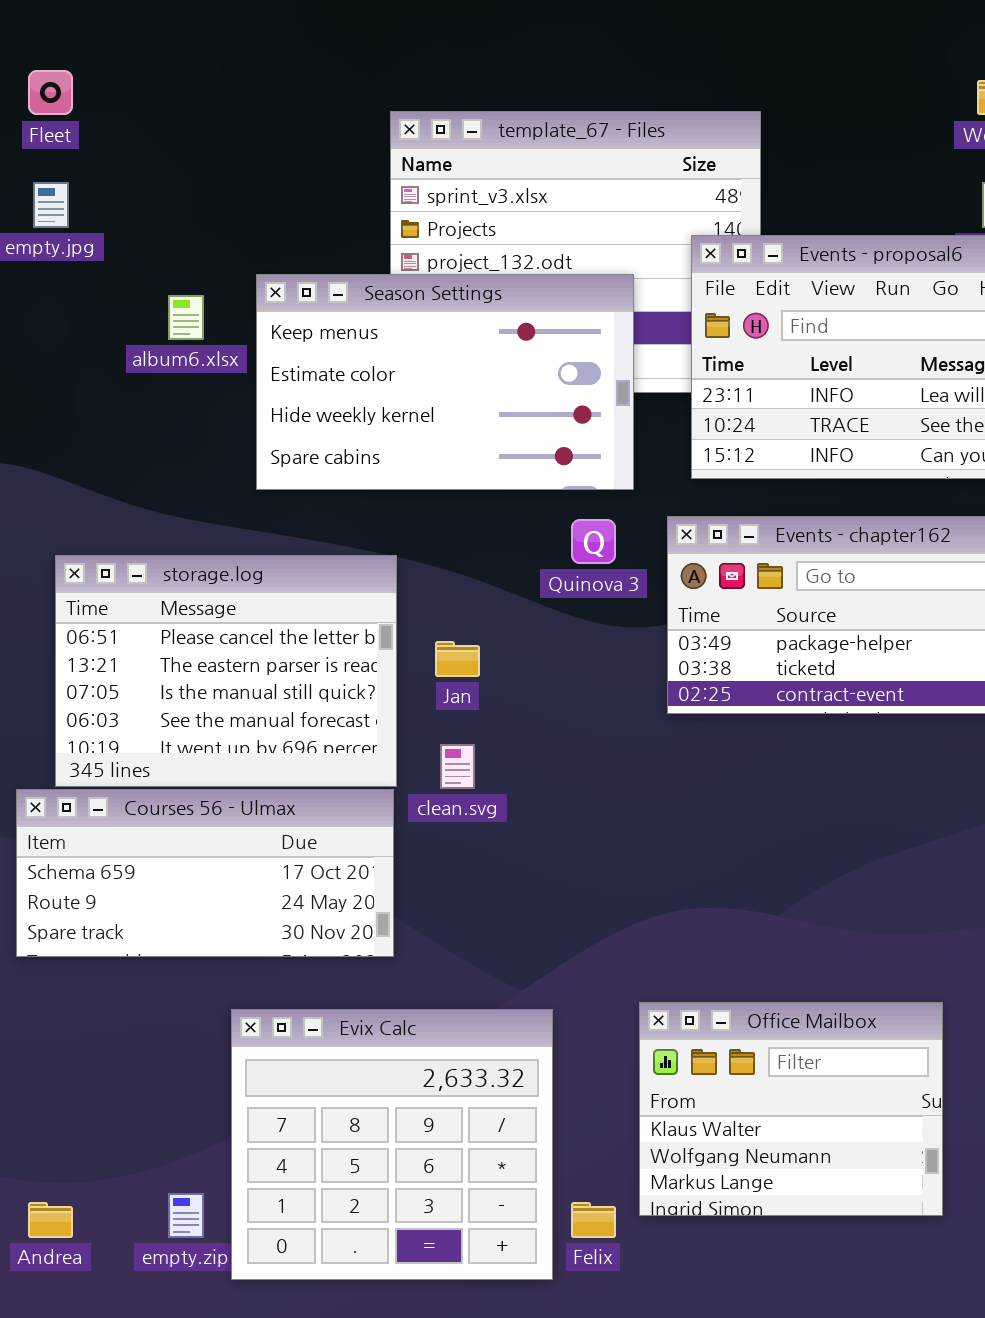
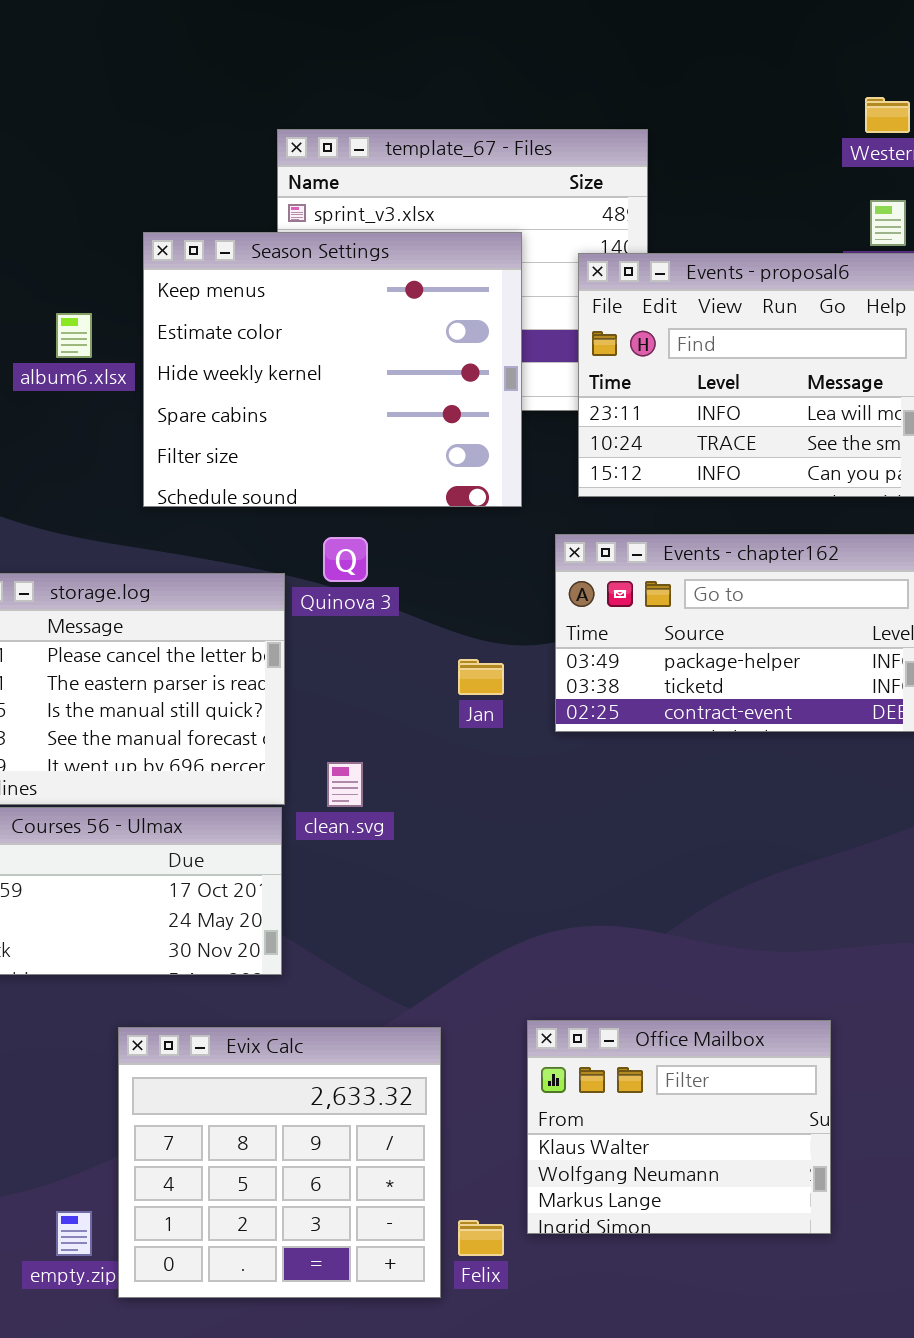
Season Settings: [256,274,634,490] -> [143,232,522,507], resized
Quinova 3: [571,519,616,564] -> [323,537,368,582], moved
Jan: [435,641,480,677] -> [458,659,504,695], moved

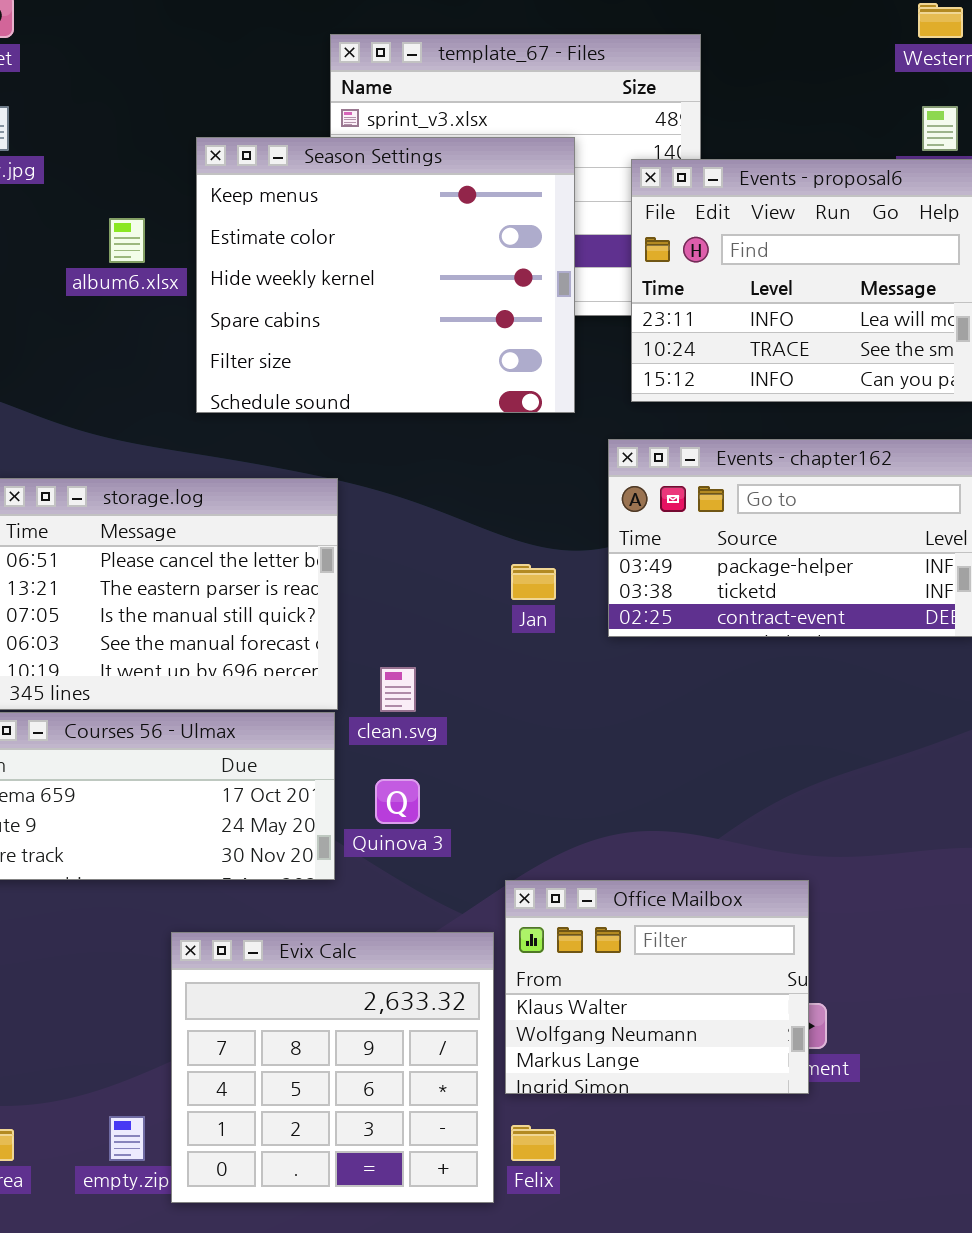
Quinova 3: [323,537,368,582] -> [375,779,420,824], moved
Office Mailbox: [527,1020,831,1234] -> [505,880,809,1094], moved

